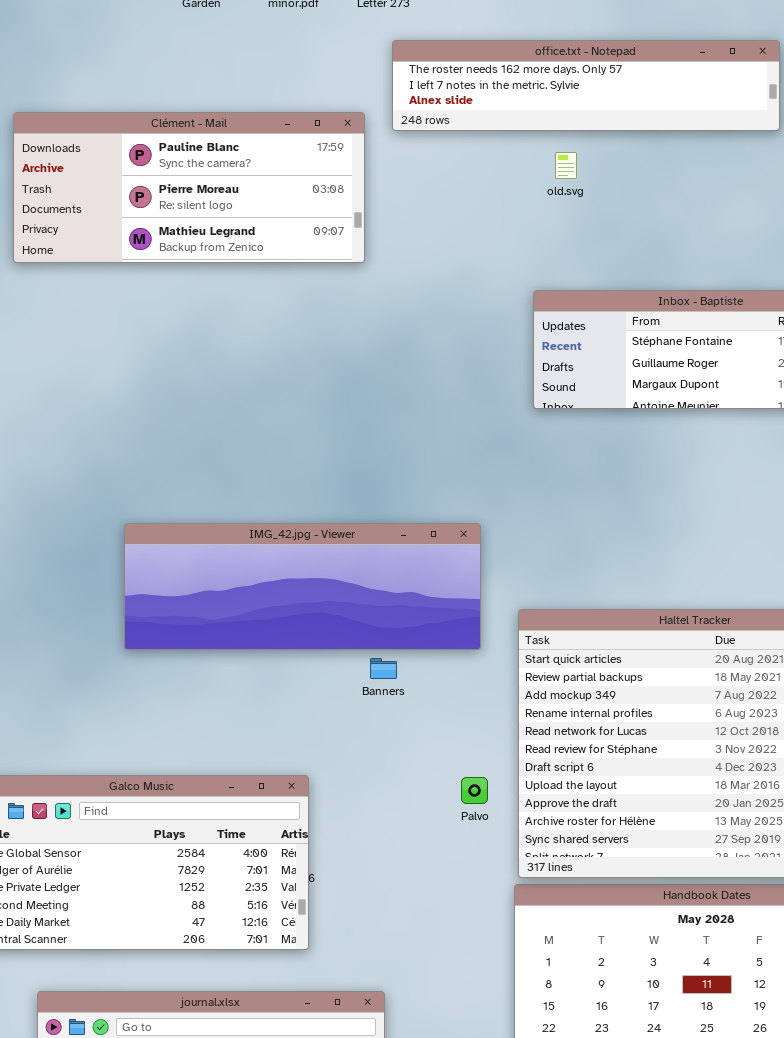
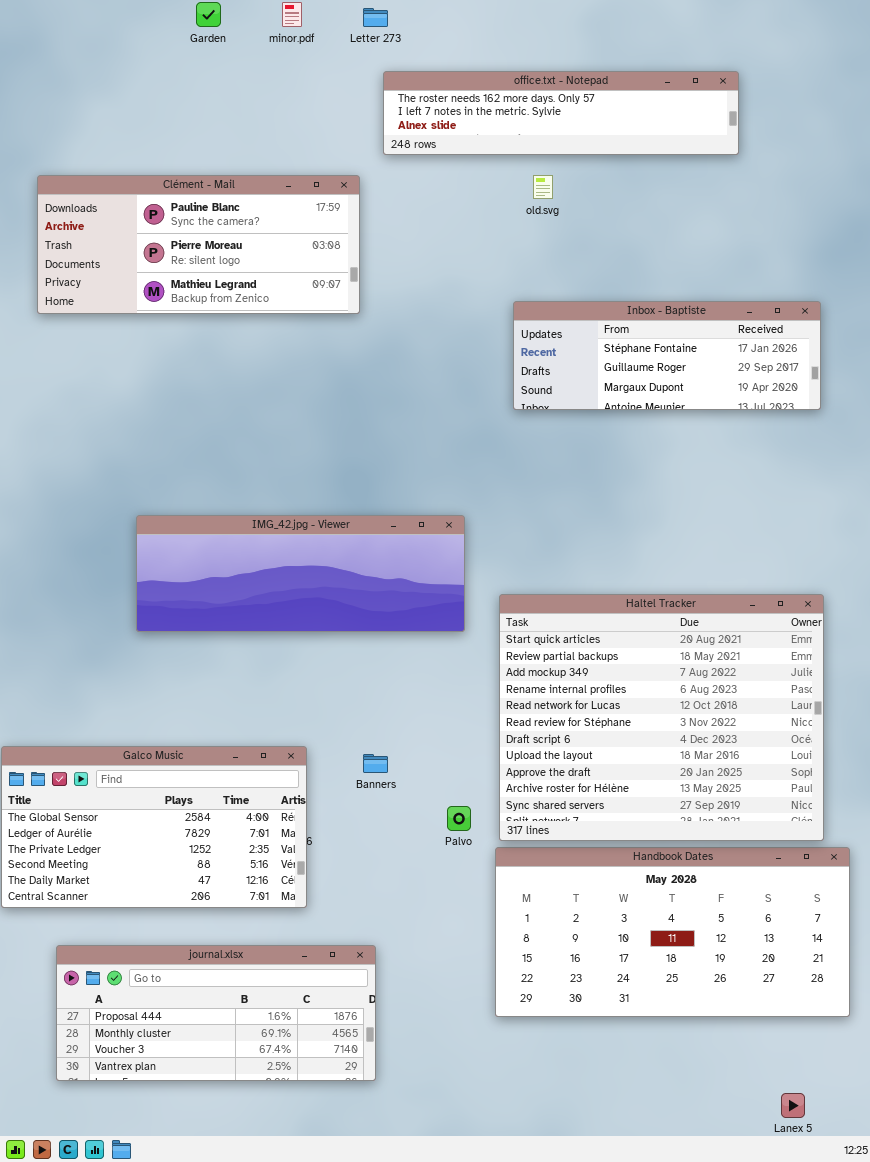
Clément - Mail: [13,112,365,263] -> [37,175,360,314], moved
Banners: [370,658,397,679] -> [363,754,388,773], moved
Palvo: [461,777,488,804] -> [447,806,471,831], moved

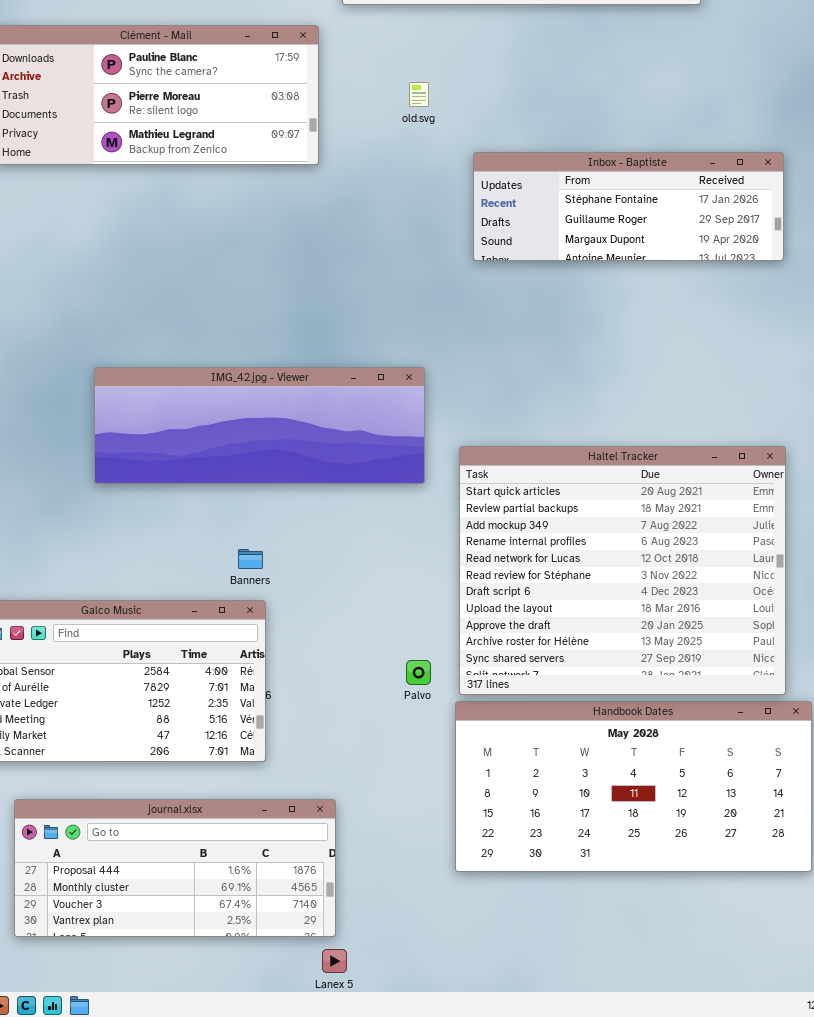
old.svg: [533,175,553,199] -> [409,82,429,107], moved
Banners: [363,754,388,773] -> [238,549,263,569], moved
Lanex 5: [781,1093,805,1118] -> [322,949,347,973], moved

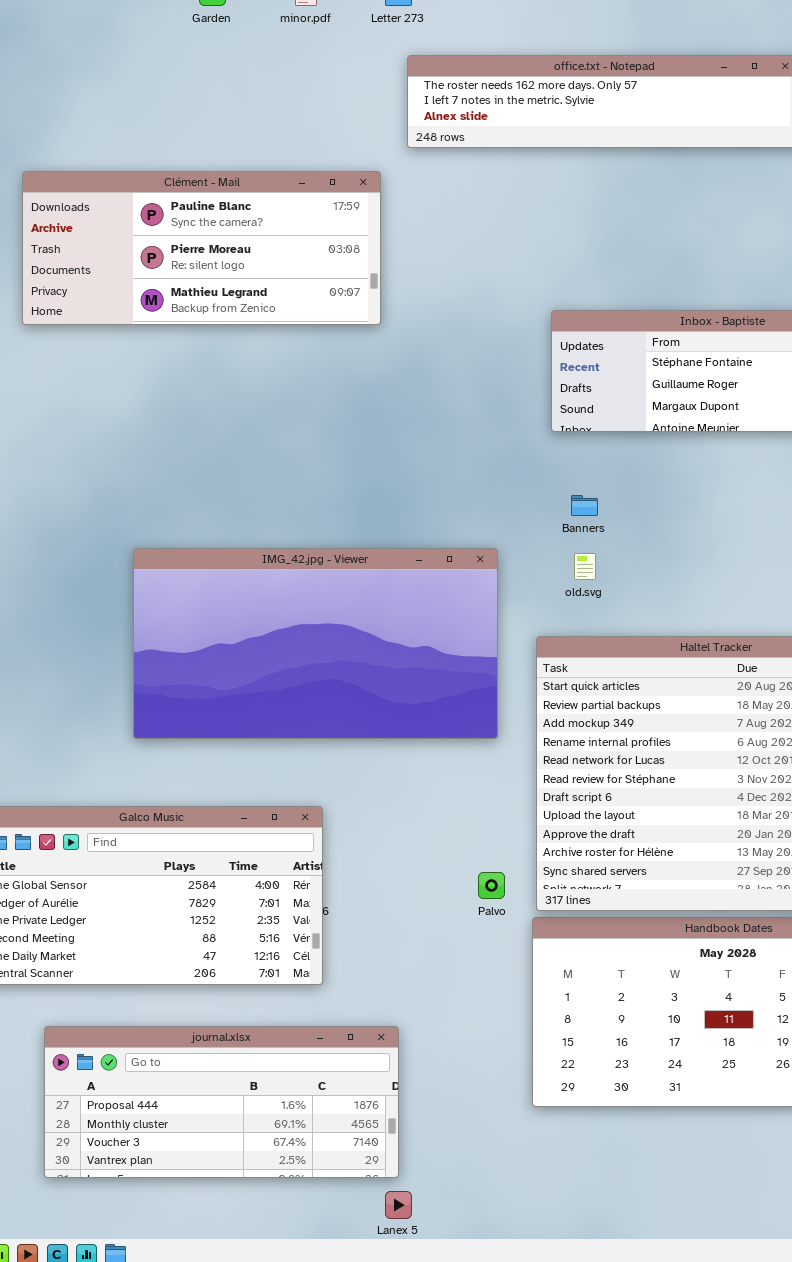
old.svg: [409,82,429,107] -> [574,553,596,580], moved
IMG_42.jpg - Viewer: [94,367,425,484] -> [133,548,498,739], resized
Banners: [238,549,263,569] -> [571,495,598,516], moved

